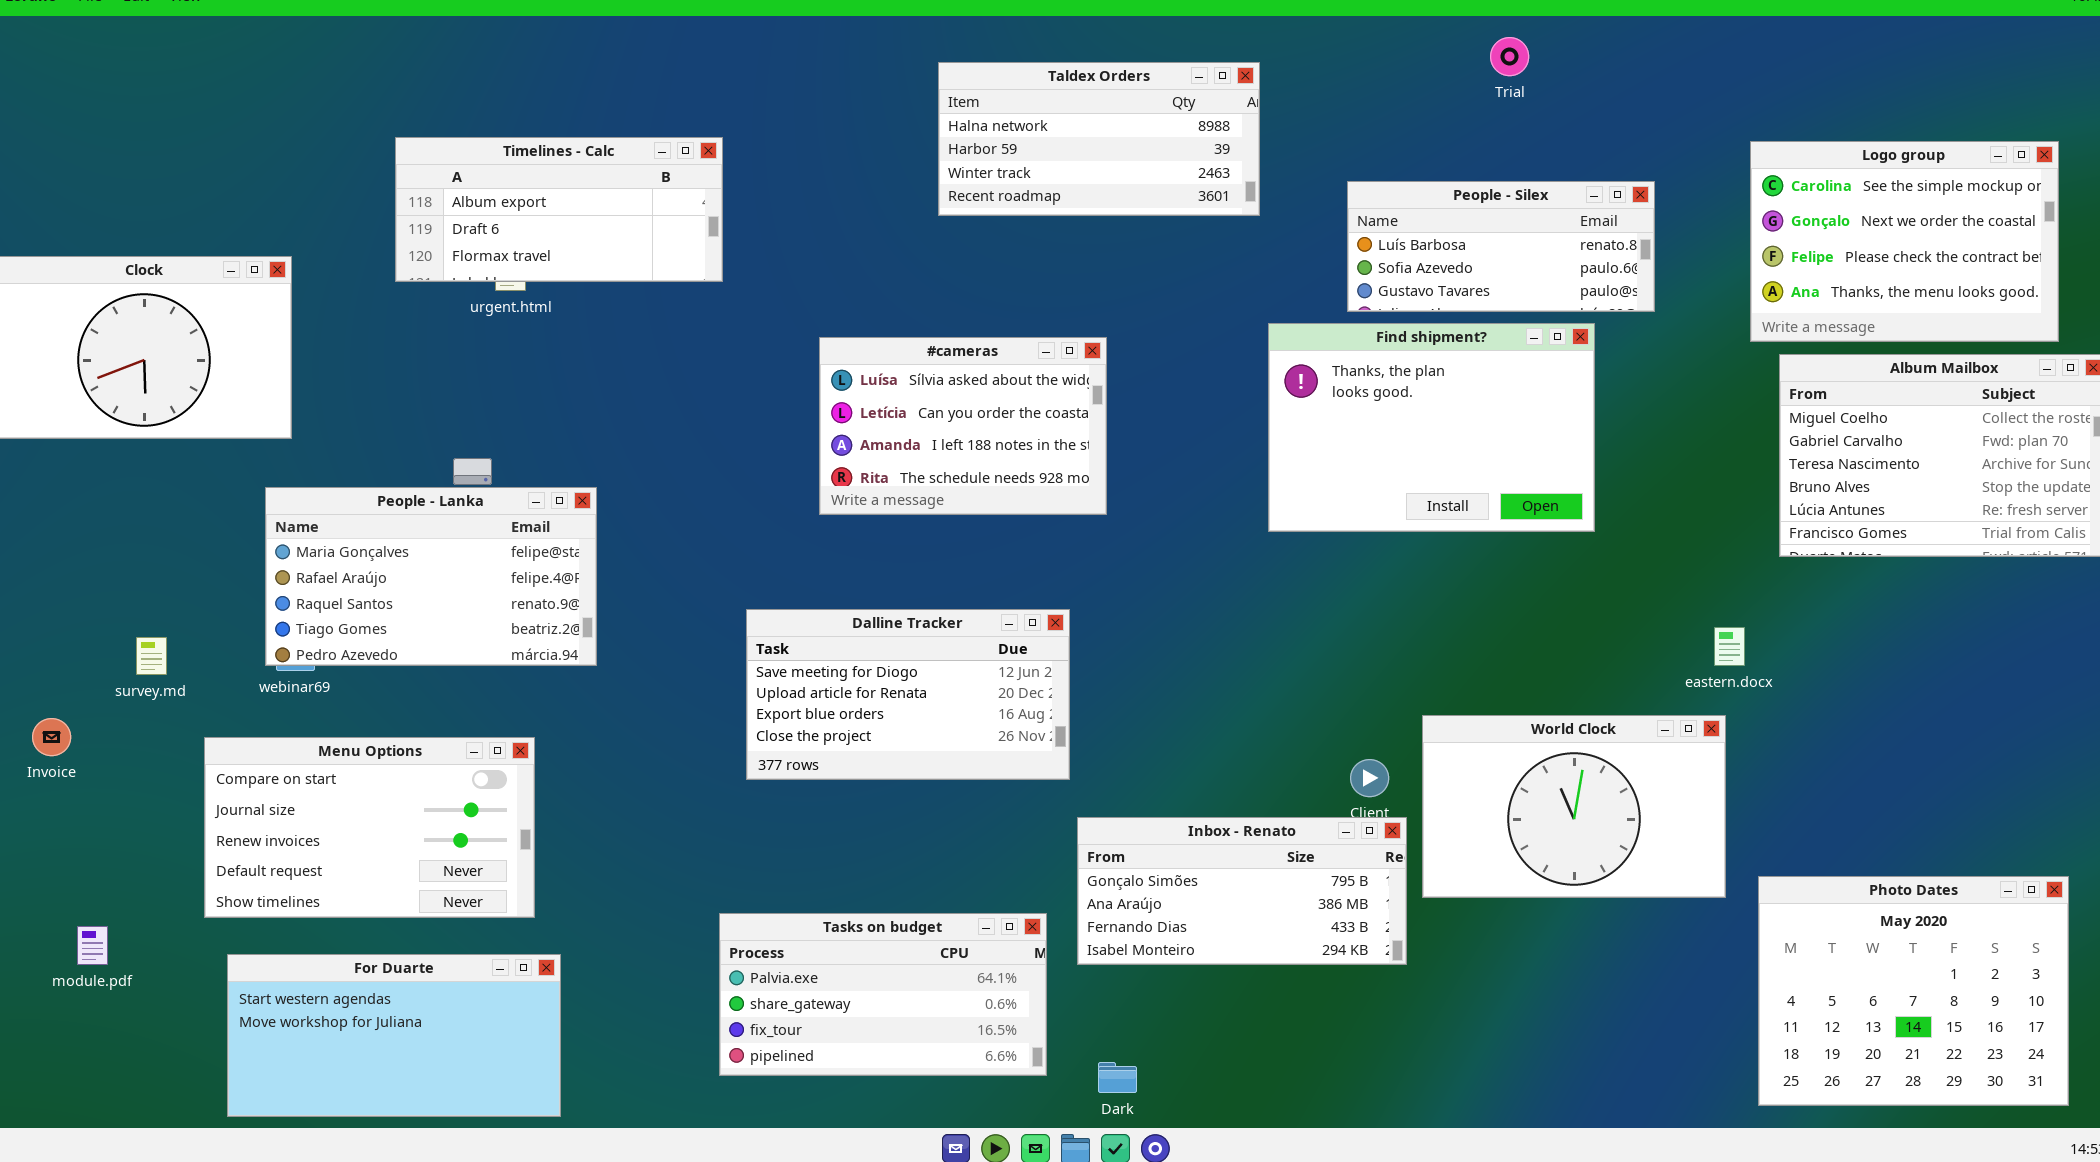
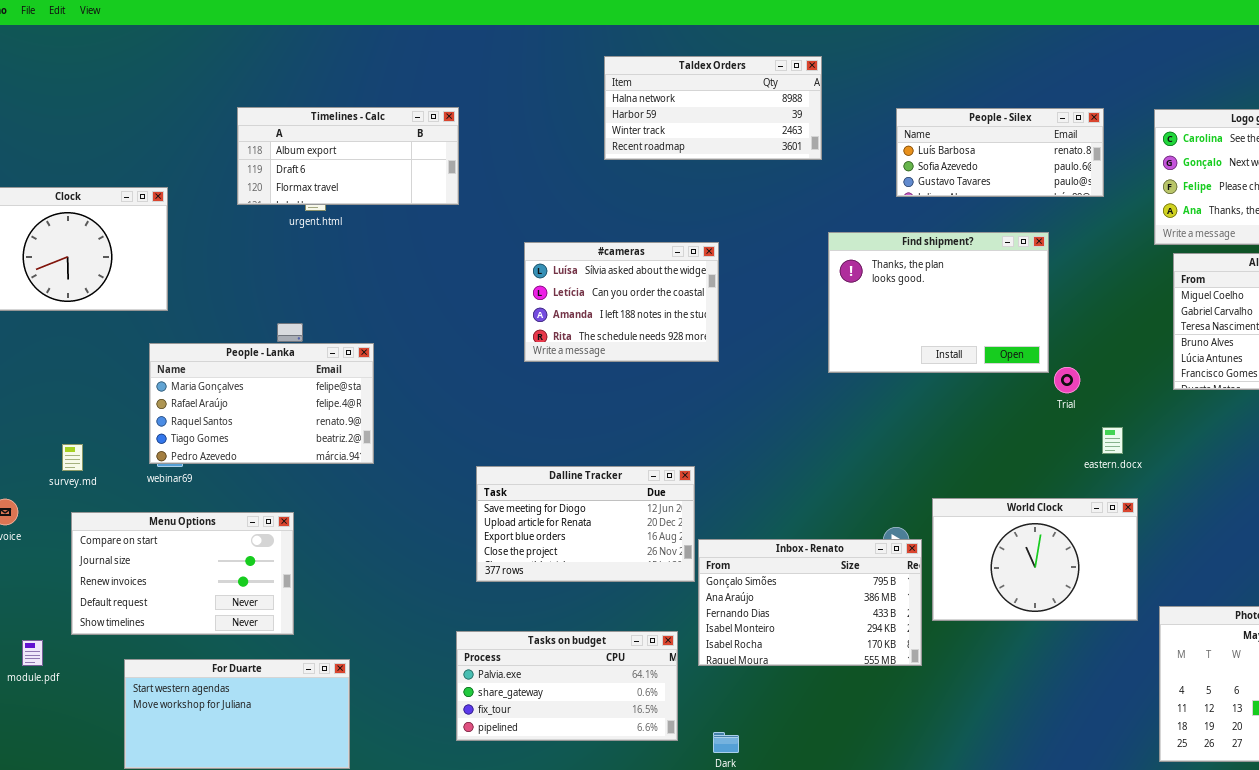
Trial: [1490,37,1529,76] -> [1054,367,1080,393], moved
People - Silex: [1347,181,1655,312] -> [896,108,1104,197], moved
Dalline Tracker: [746,609,1070,780] -> [476,466,695,582], moved
eastern.docx: [1714,627,1745,666] -> [1102,427,1123,454], moved
Menu Options: [204,737,535,918] -> [71,512,294,635], moved
Inbox - Renato: [1077,817,1407,965] -> [698,539,922,666], resized

